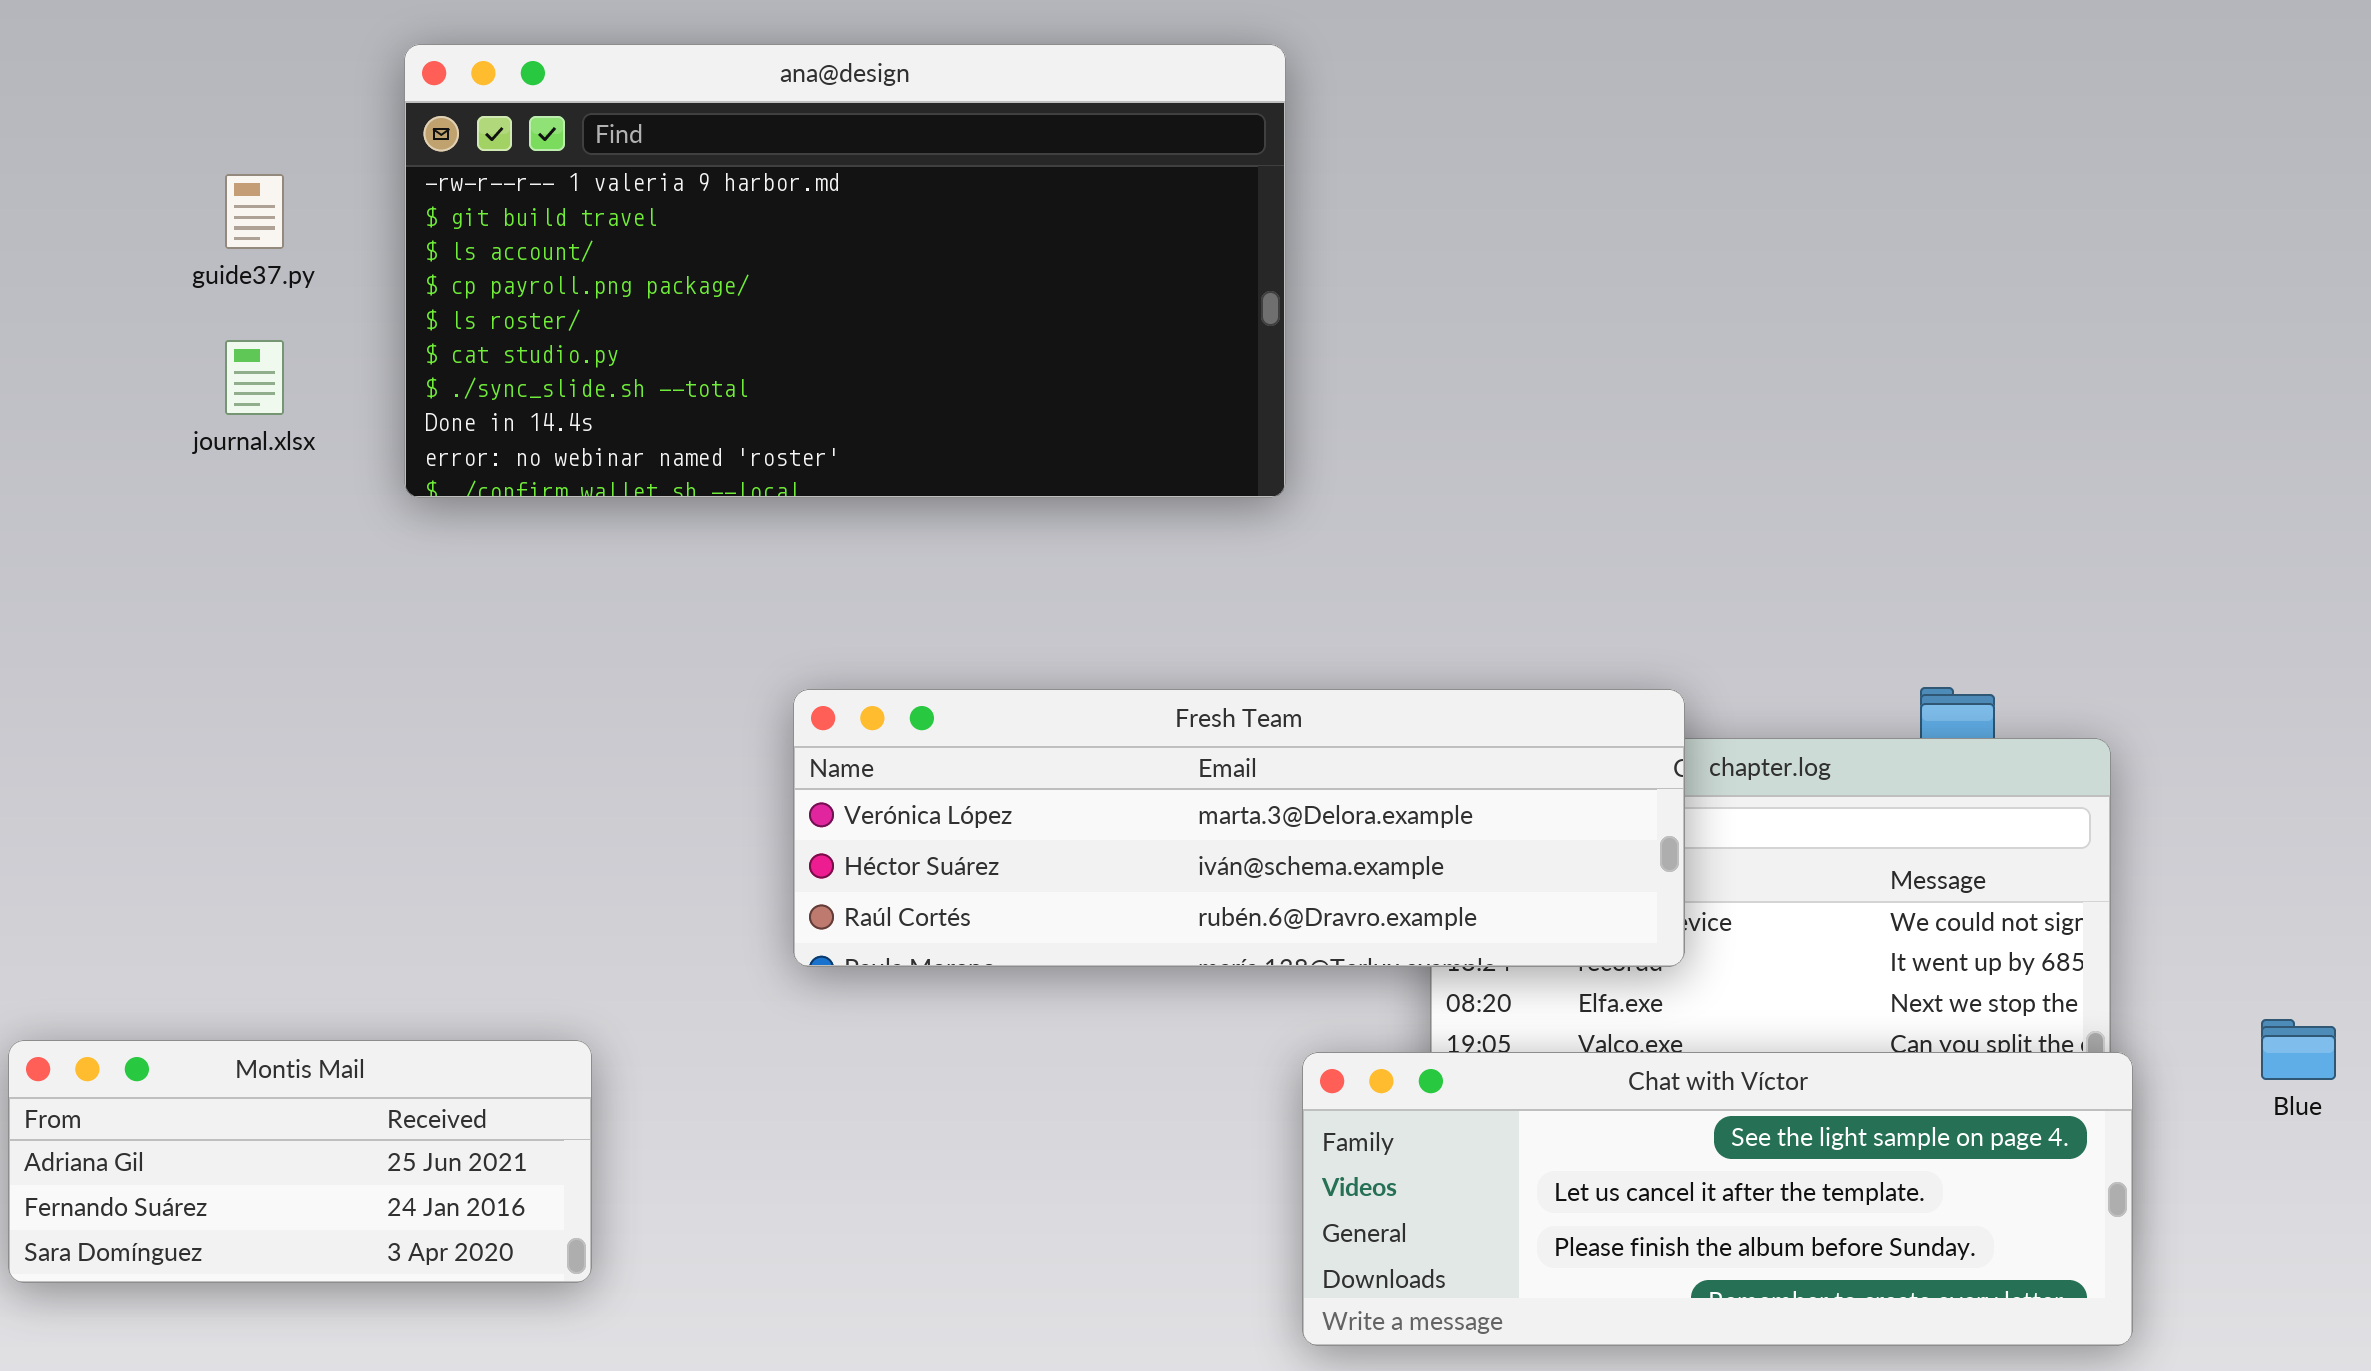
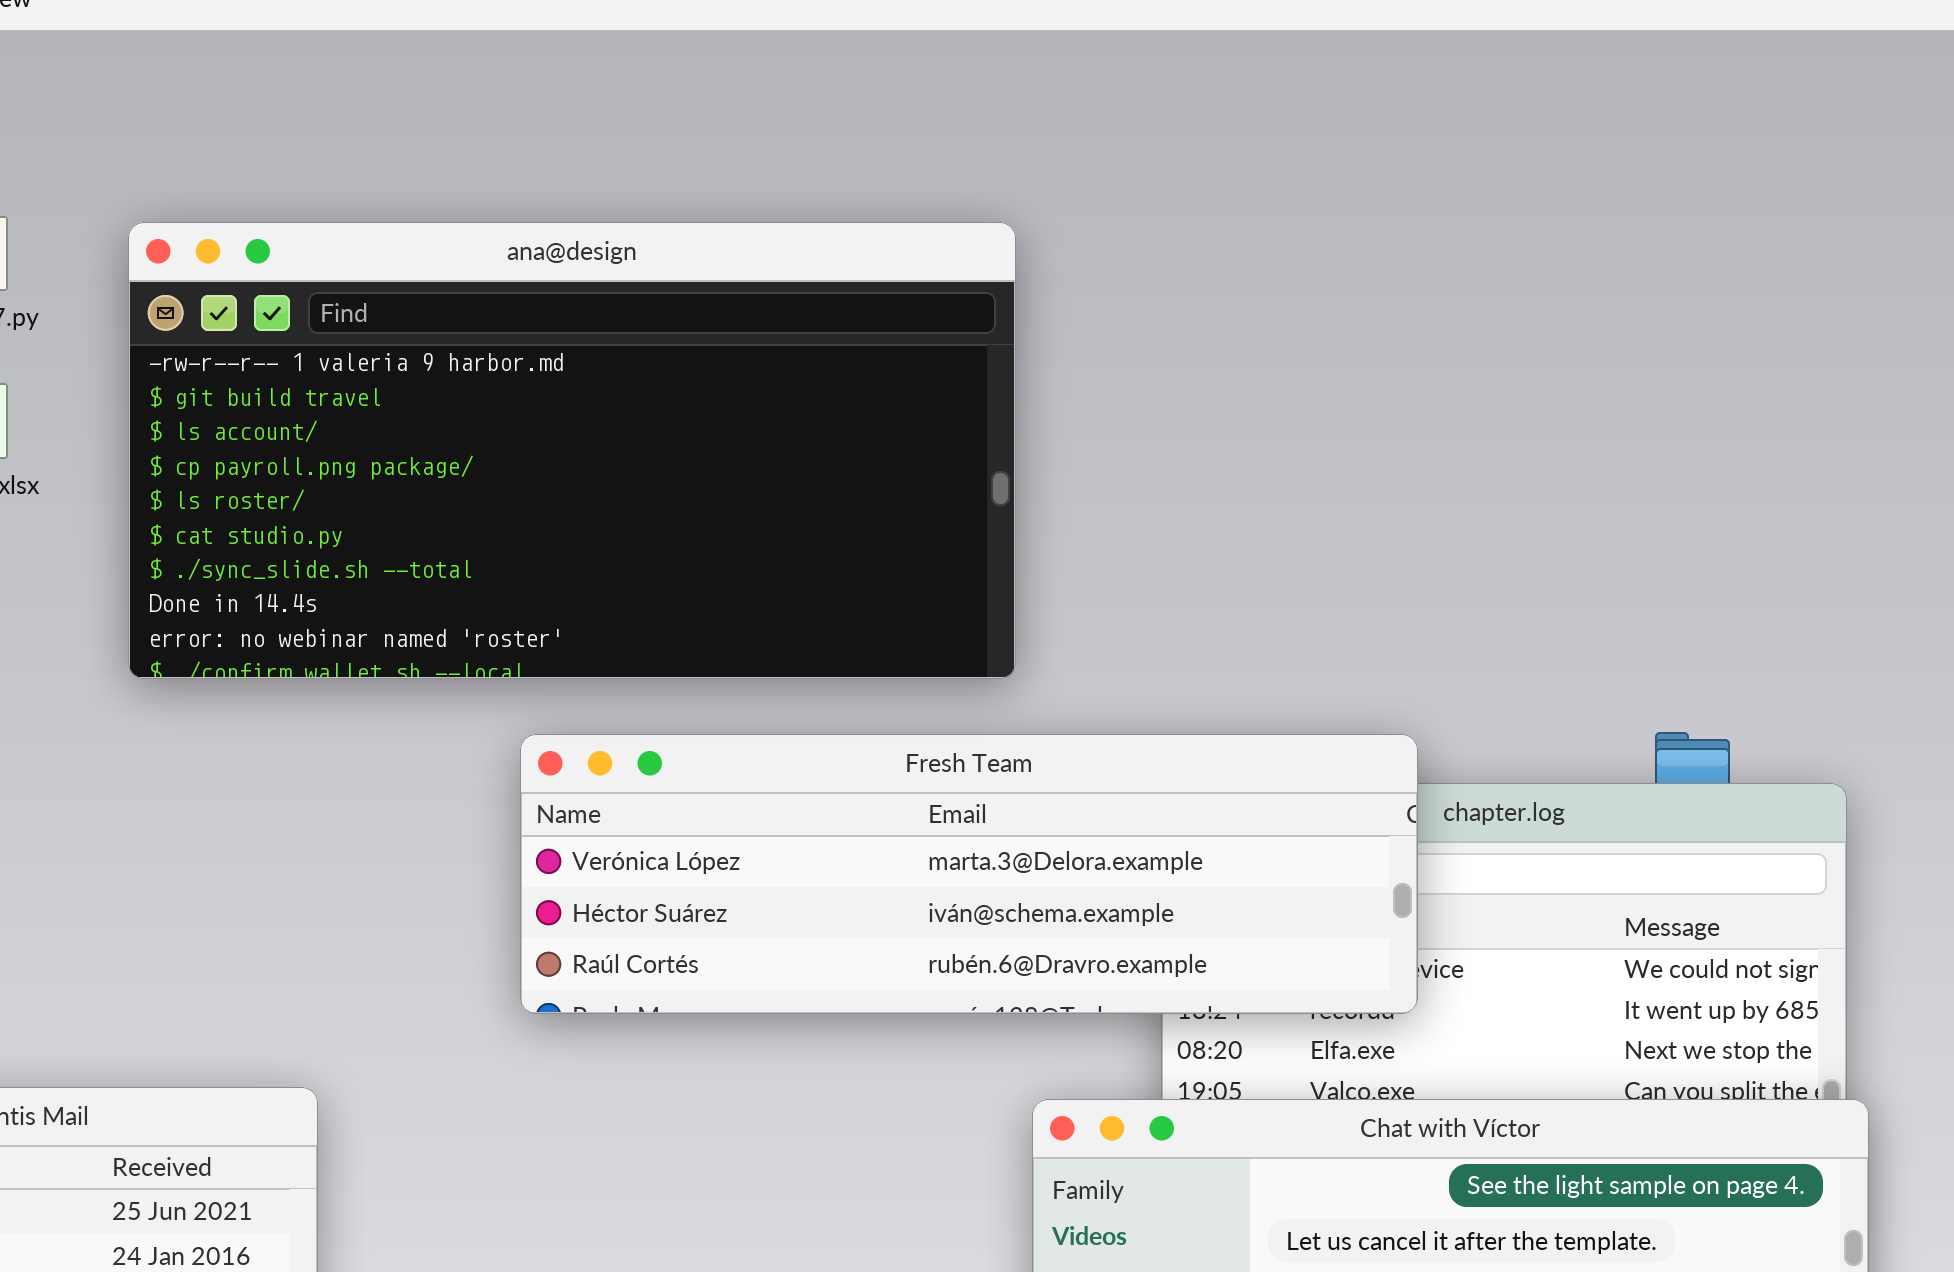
ana@design: [404,44,1286,498] -> [128,222,1016,679], moved

